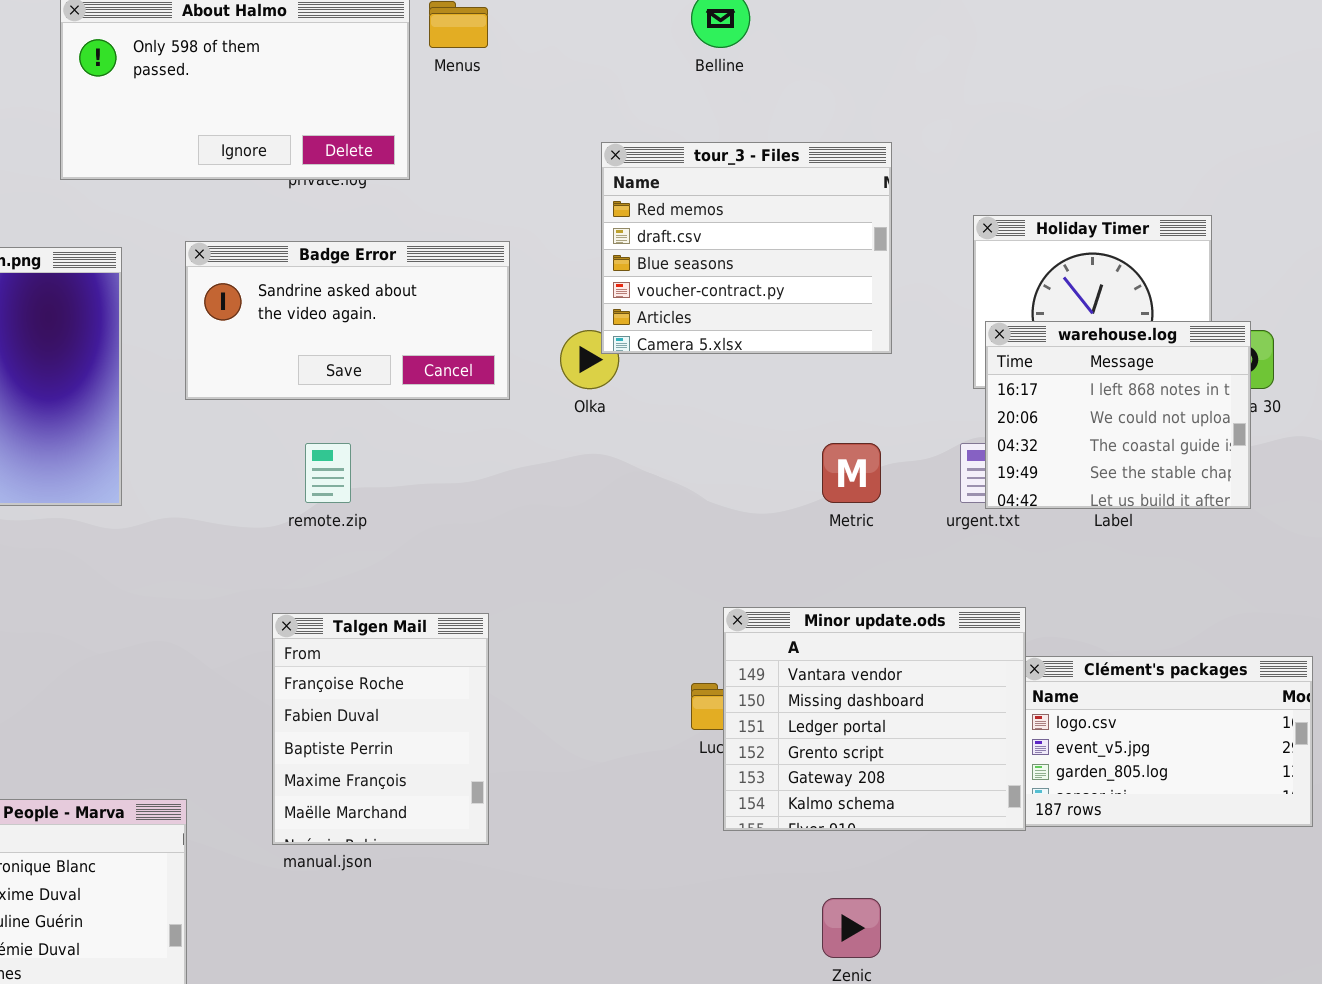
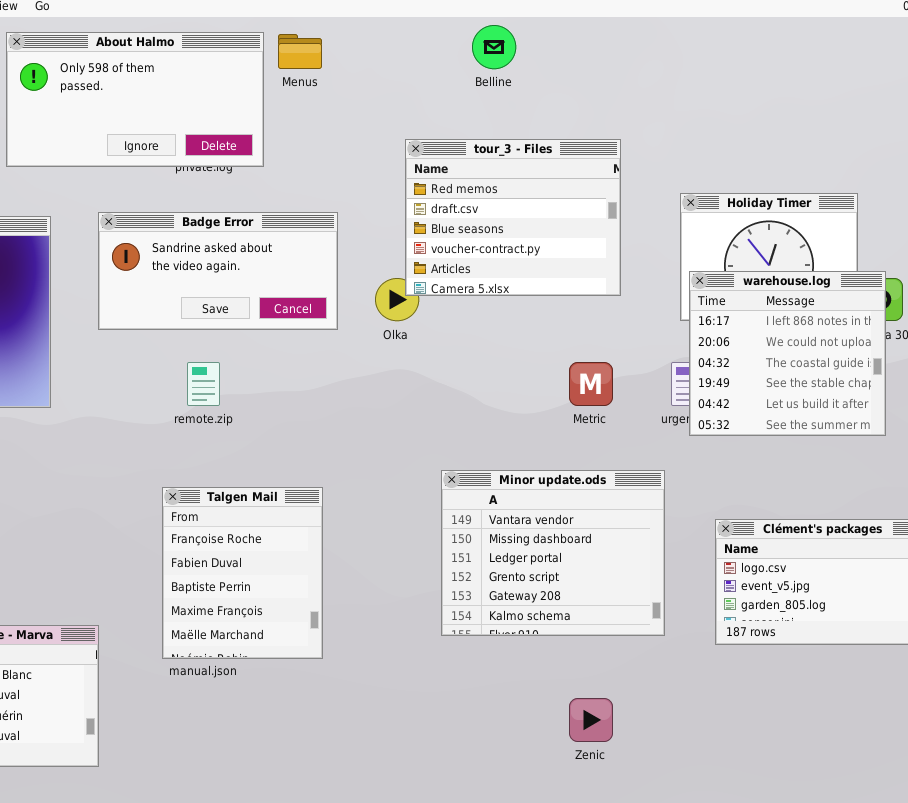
warehouse.log: [985,321,1251,509] -> [689,271,886,436], resized
Minor update.ods: [723,607,1026,831] -> [441,470,665,636], moved

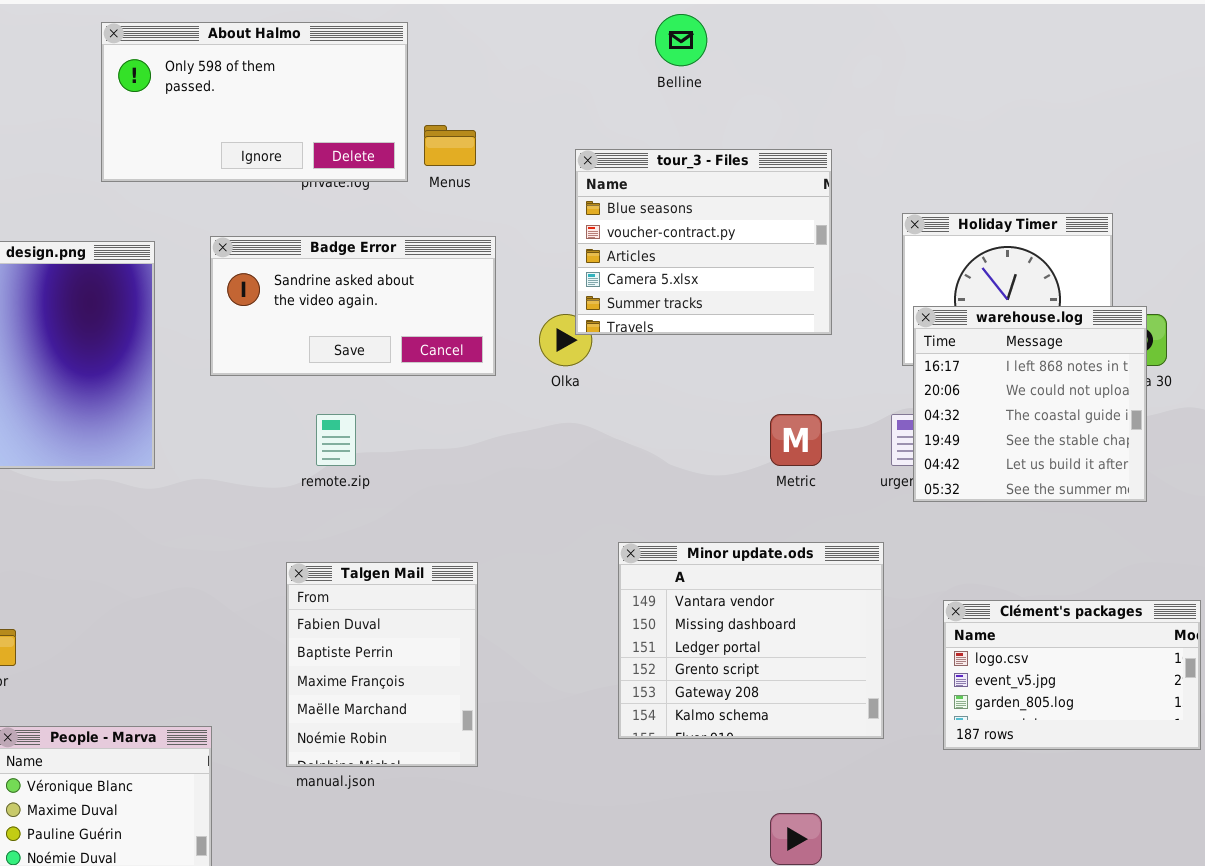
Menus: [278,34,322,69] -> [424,125,476,166], moved
tour_3 - Files: [405,139,621,296] -> [575,149,832,335], scrolled down 2 rows
Talgen Mail: [162,487,323,659] -> [286,562,478,767], scrolled down 1 row

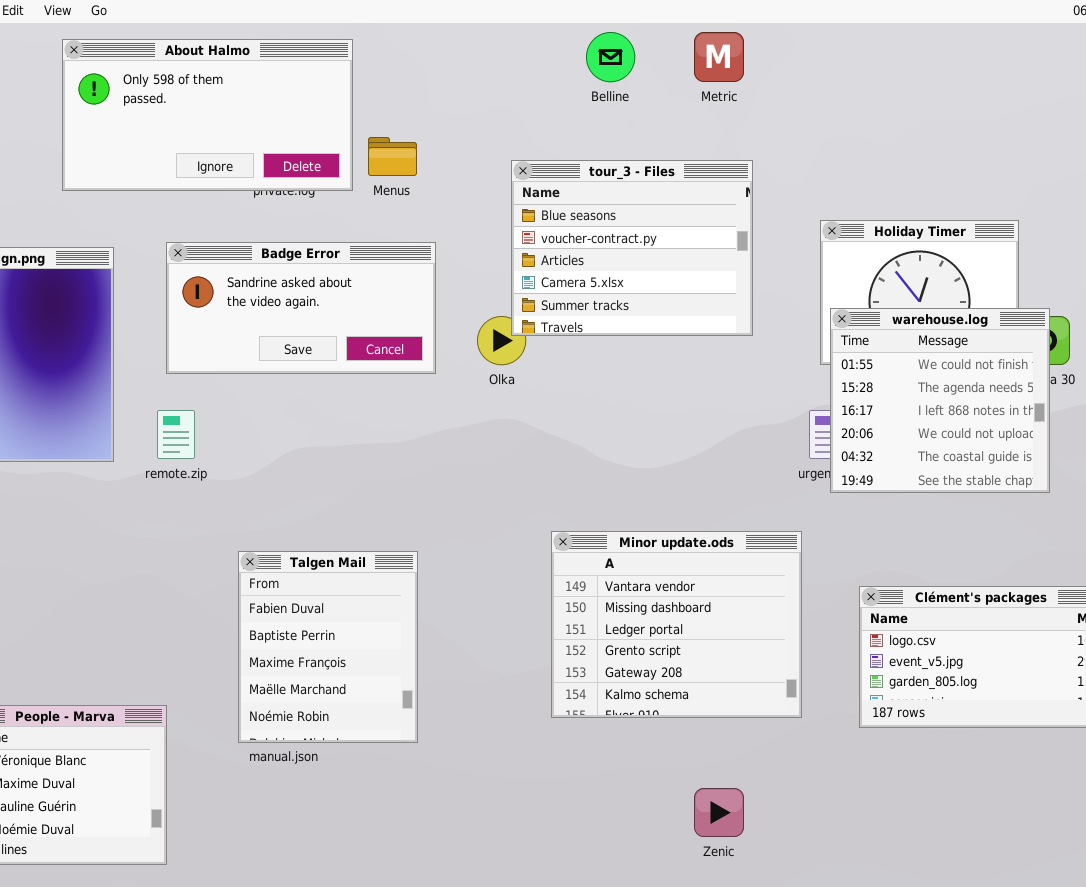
warehouse.log: [913,306,1147,502] -> [830,308,1050,493], scrolled up 2 rows
remote.zip: [316,414,356,466] -> [157,410,195,459], moved
Metric: [770,414,822,466] -> [694,32,744,82], moved

